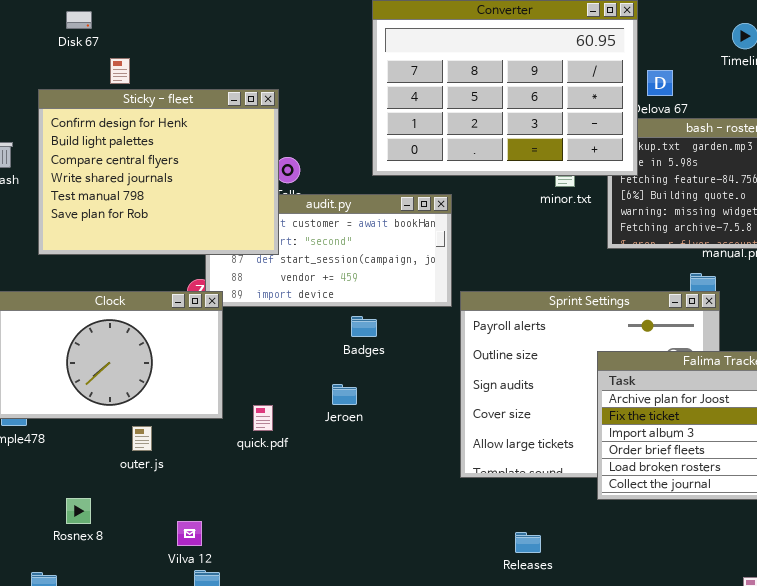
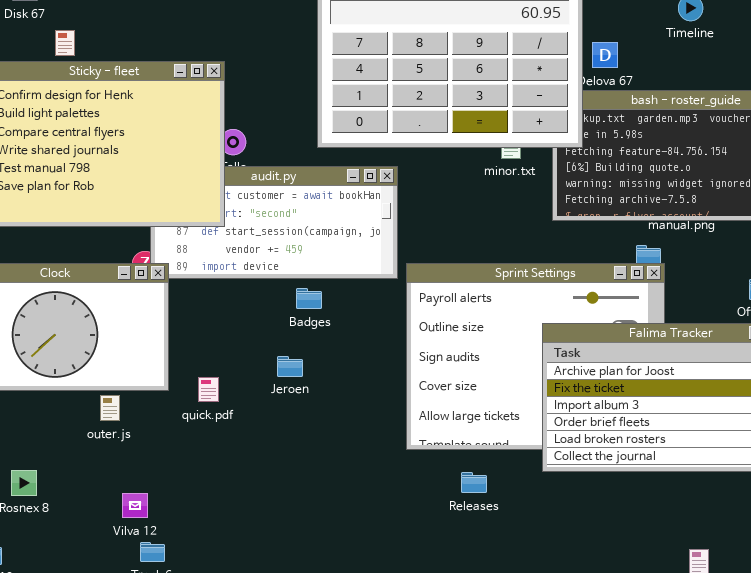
outer.js: [132,426,152,451] -> [100,395,120,421], moved
Releases: [515,532,541,553] -> [461,472,487,493], moved

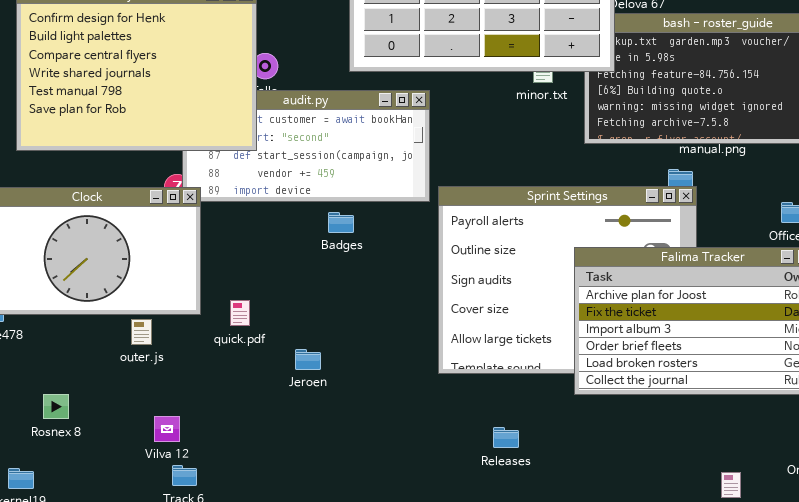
Jeroen: [277,356,303,377] -> [295,349,321,370], moved
Releases: [461,472,487,493] -> [493,427,519,448], moved

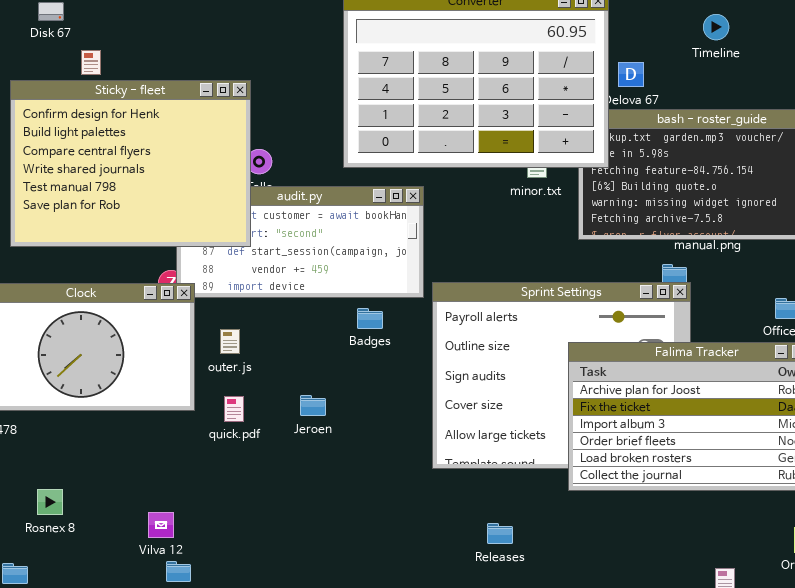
Badges: [328,212,354,233] -> [357,308,383,329], moved
outer.js: [131,319,152,345] -> [220,329,240,354], moved
Jeroen: [295,349,321,370] -> [300,395,326,416], moved

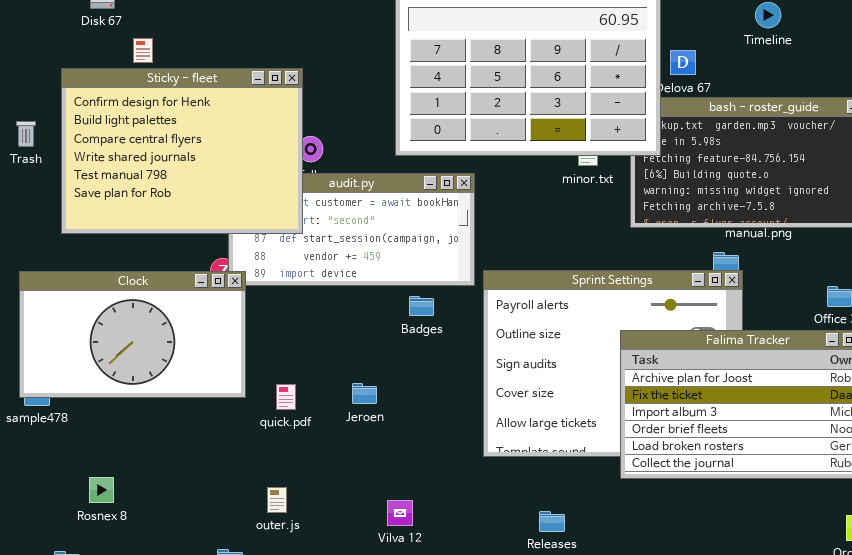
outer.js: [220,329,240,354] -> [267,487,287,513], moved
Vilva 12: [148,512,174,538] -> [387,500,413,526], moved

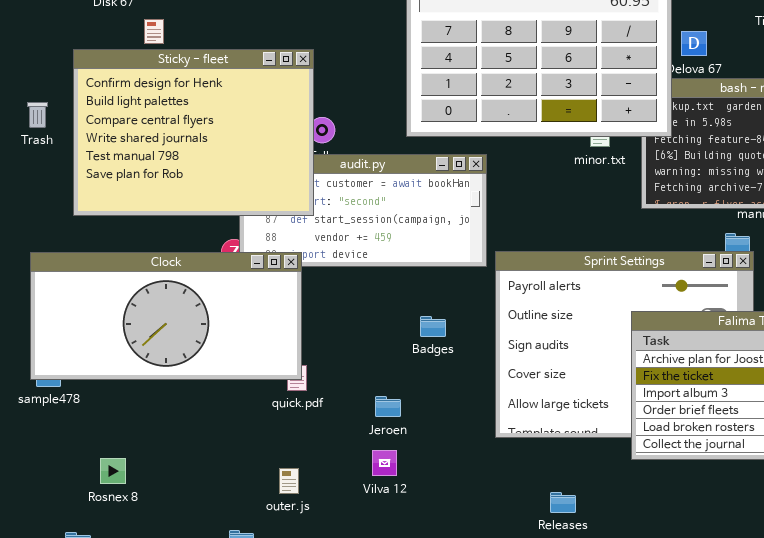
Clock: [19,271,246,398] -> [30,252,302,380], resized
Badges: [409,296,434,316] -> [420,316,446,337], moved
Jeroen: [352,383,377,404] -> [375,396,401,417], moved
Vilva 12: [387,500,413,526] -> [372,450,397,476], moved

